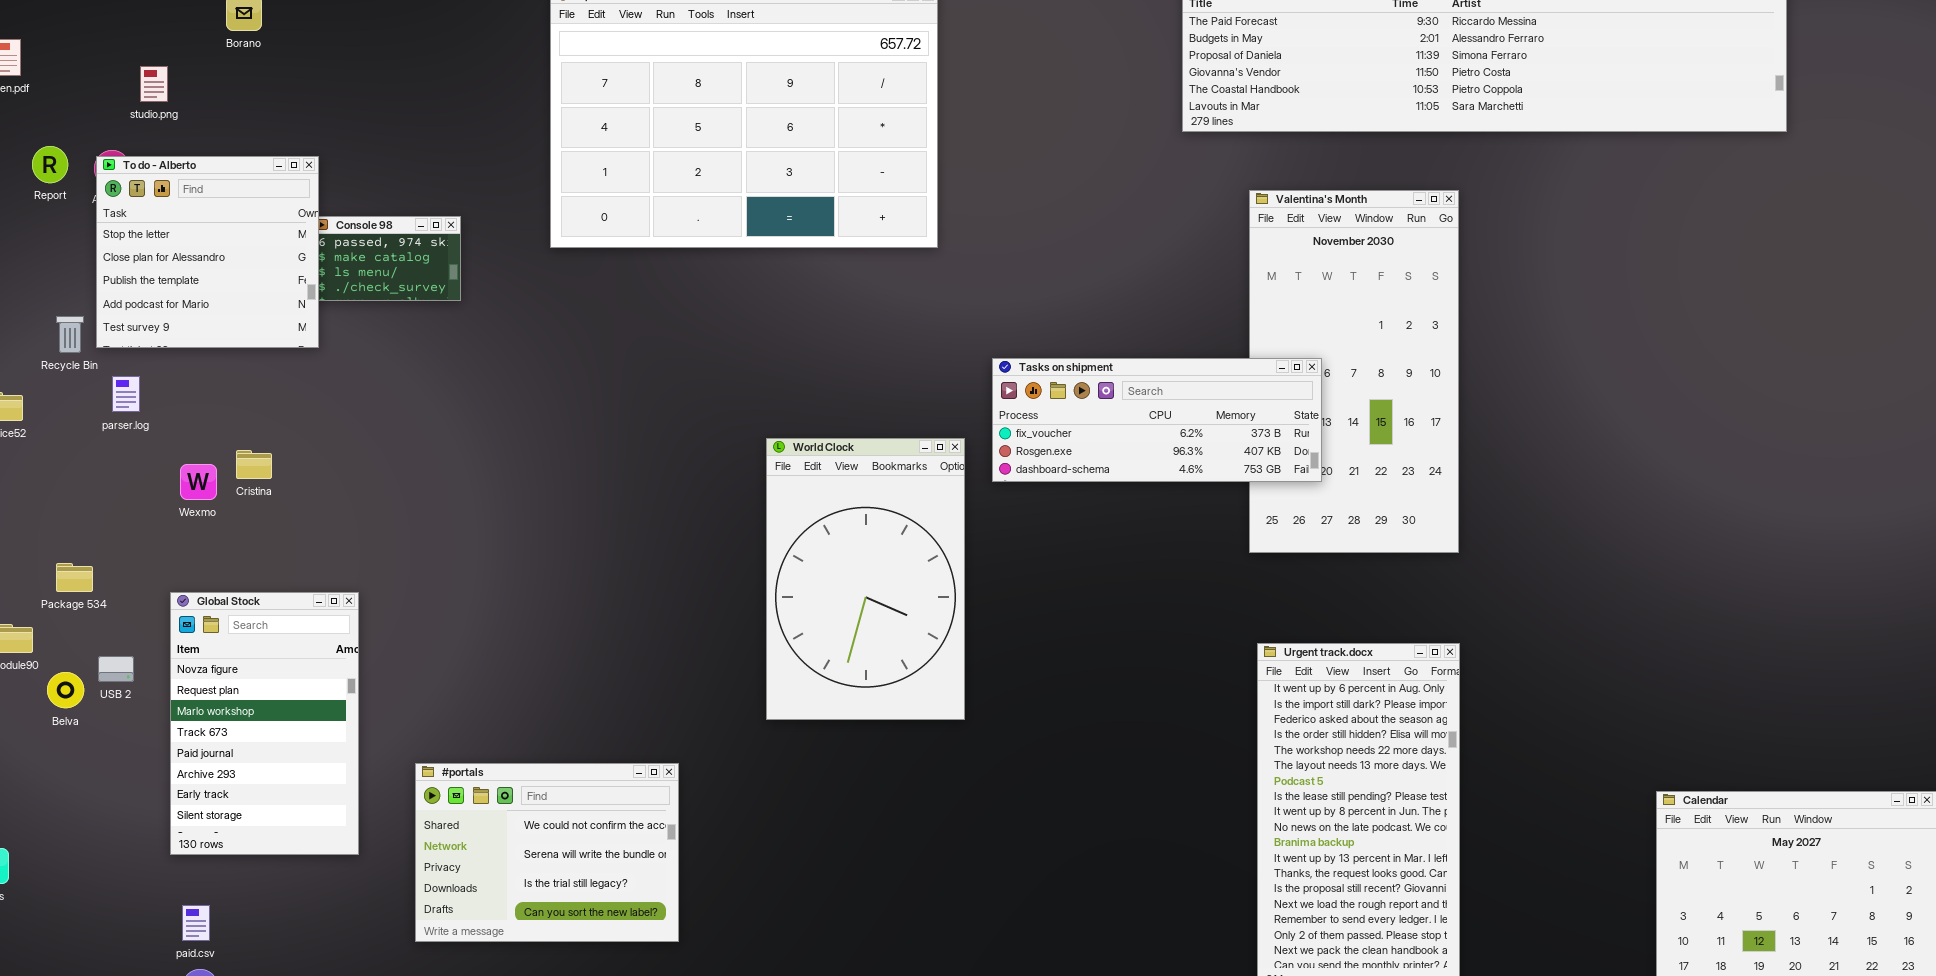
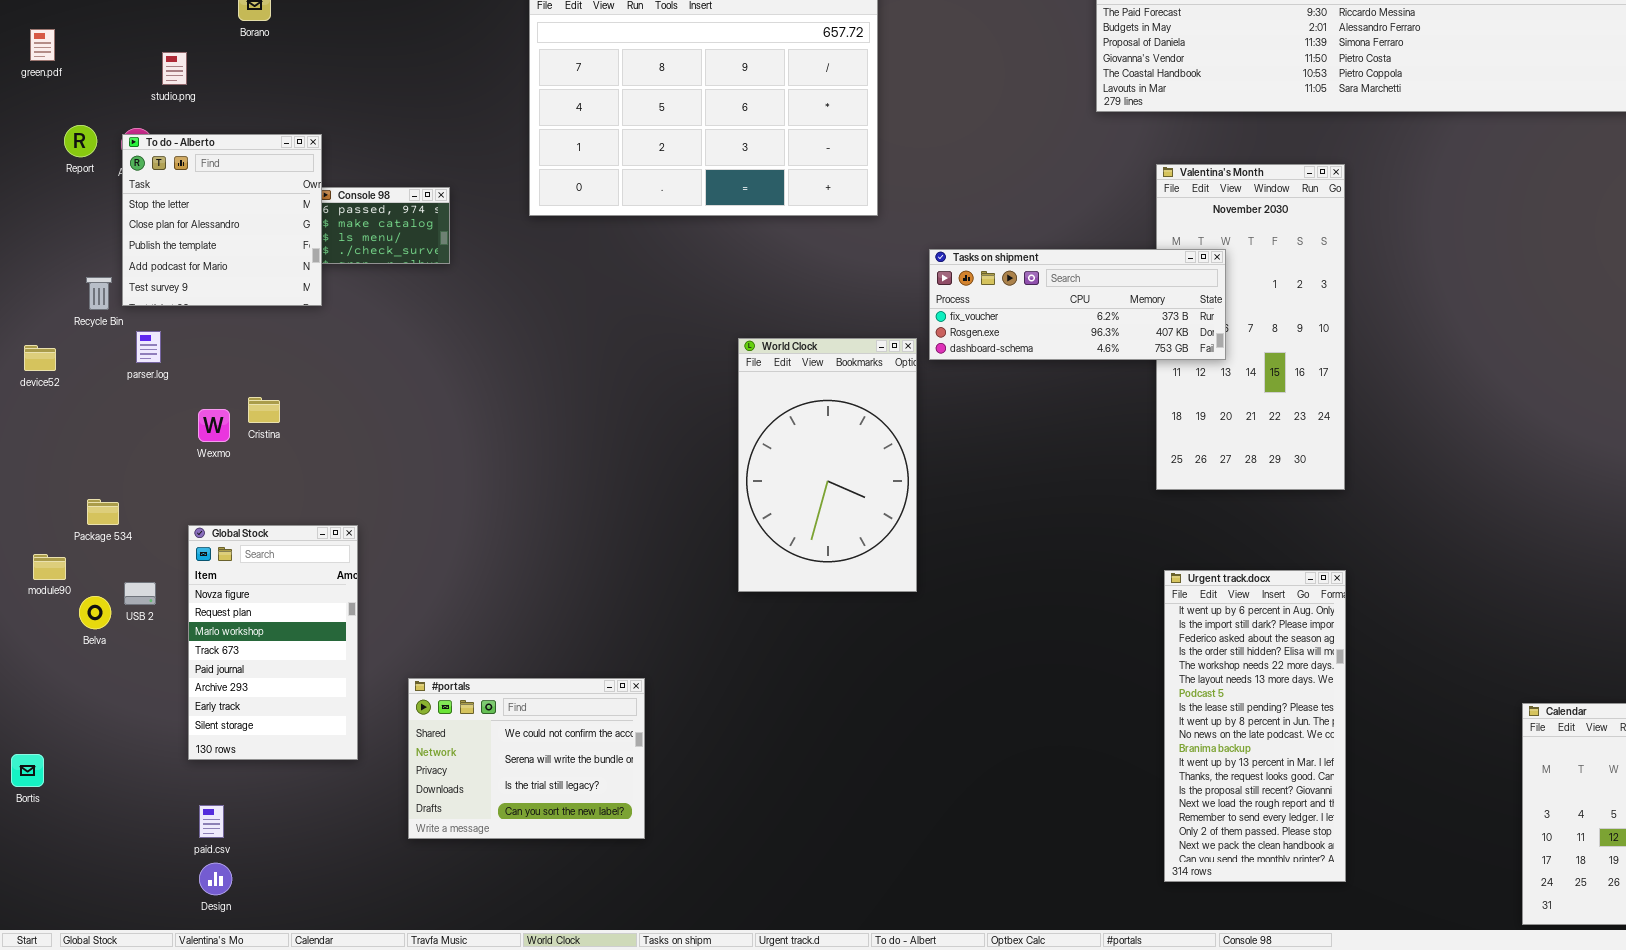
Tasks on shipment: [992,358,1322,482] -> [929,249,1226,360], moved
World Clock: [766,438,965,720] -> [738,338,917,592], moved

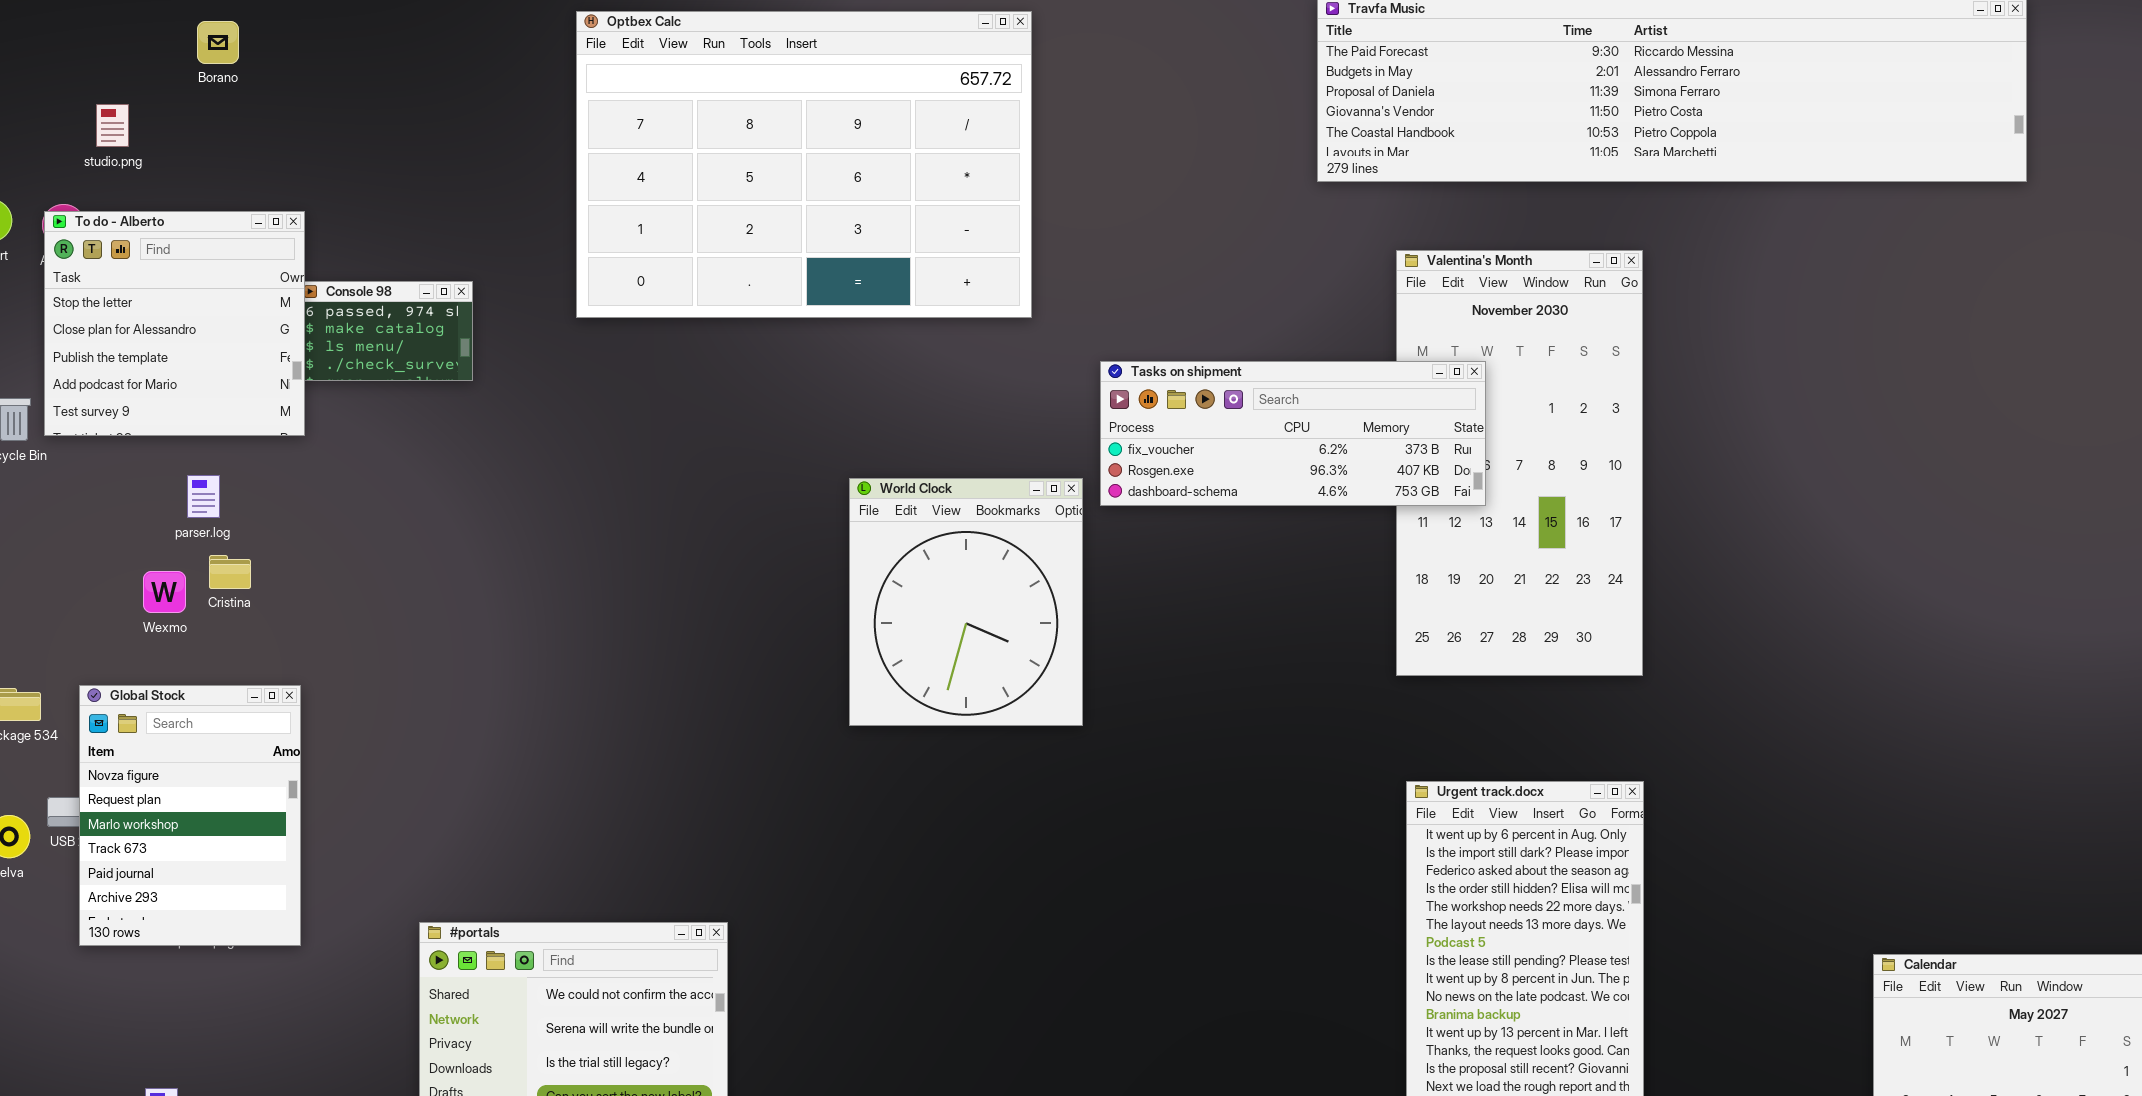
parser.log: [136,331,161,363] -> [187,475,220,518], moved
World Clock: [738,338,917,592] -> [849,478,1083,726], resized
Global Stock: [188,525,358,760] -> [79,685,301,946], moved, resized

